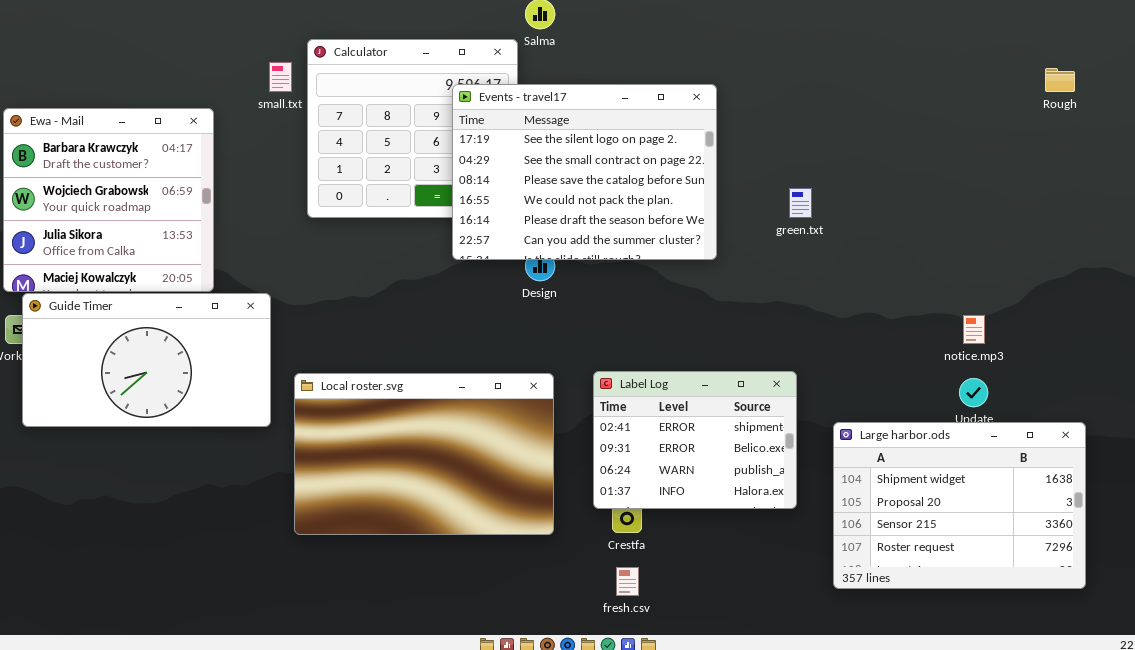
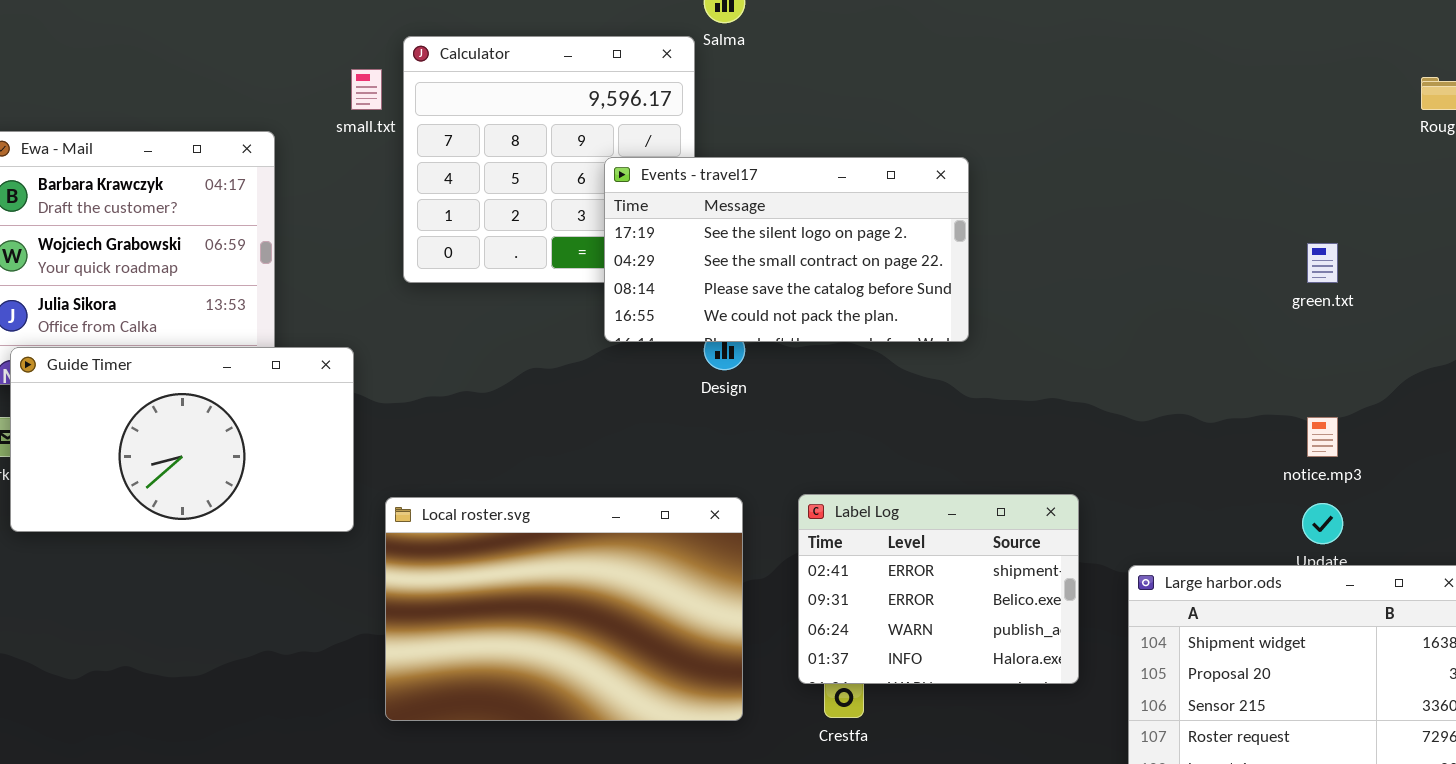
Events - travel17: [452,84,717,260] -> [604,157,969,342], resized
green.txt: [789,188,812,218] -> [1307,243,1338,283], moved
Guide Timer: [22,293,271,427] -> [10,347,354,532], moved

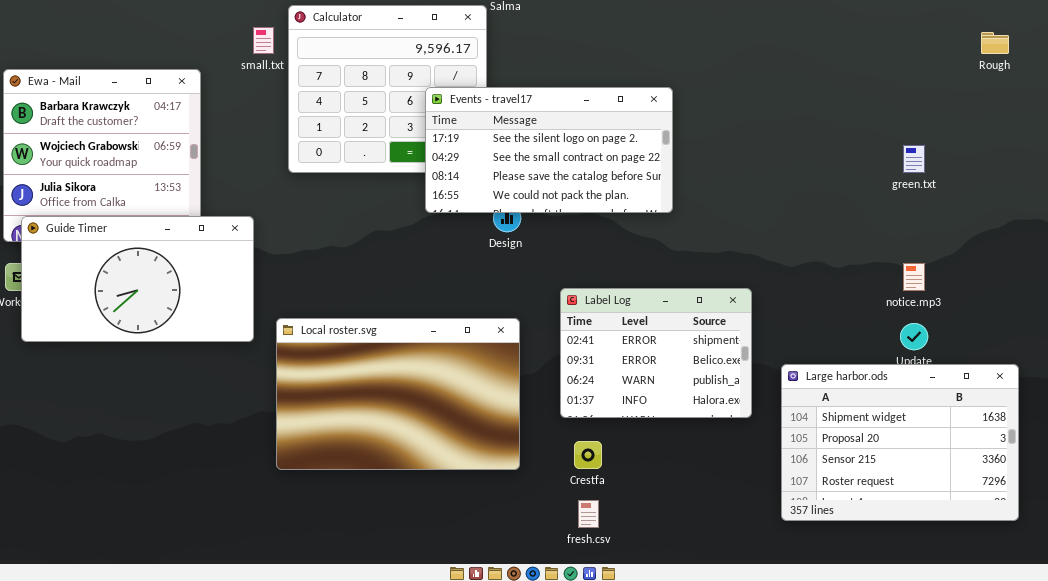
Label Log: [798,494,1079,684] -> [560,288,752,418], moved

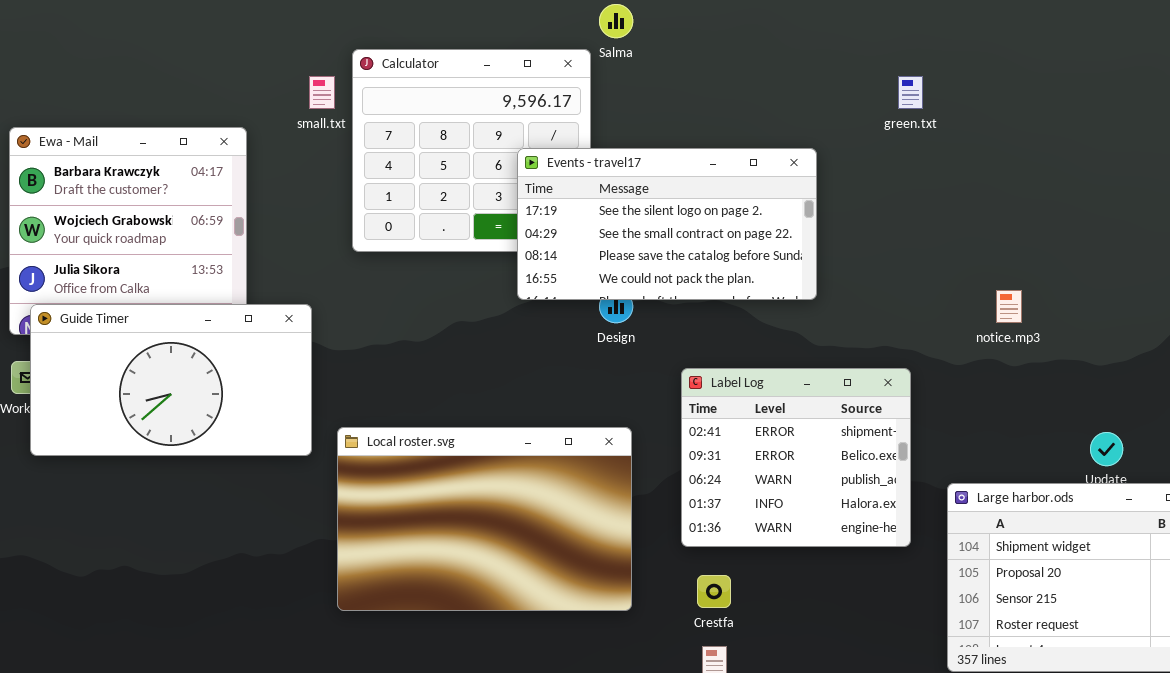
green.txt: [903,145,925,173] -> [898,76,923,109], moved
notice.mp3: [903,263,925,291] -> [996,290,1022,323], moved
Label Log: [560,288,752,418] -> [681,368,911,547], resized

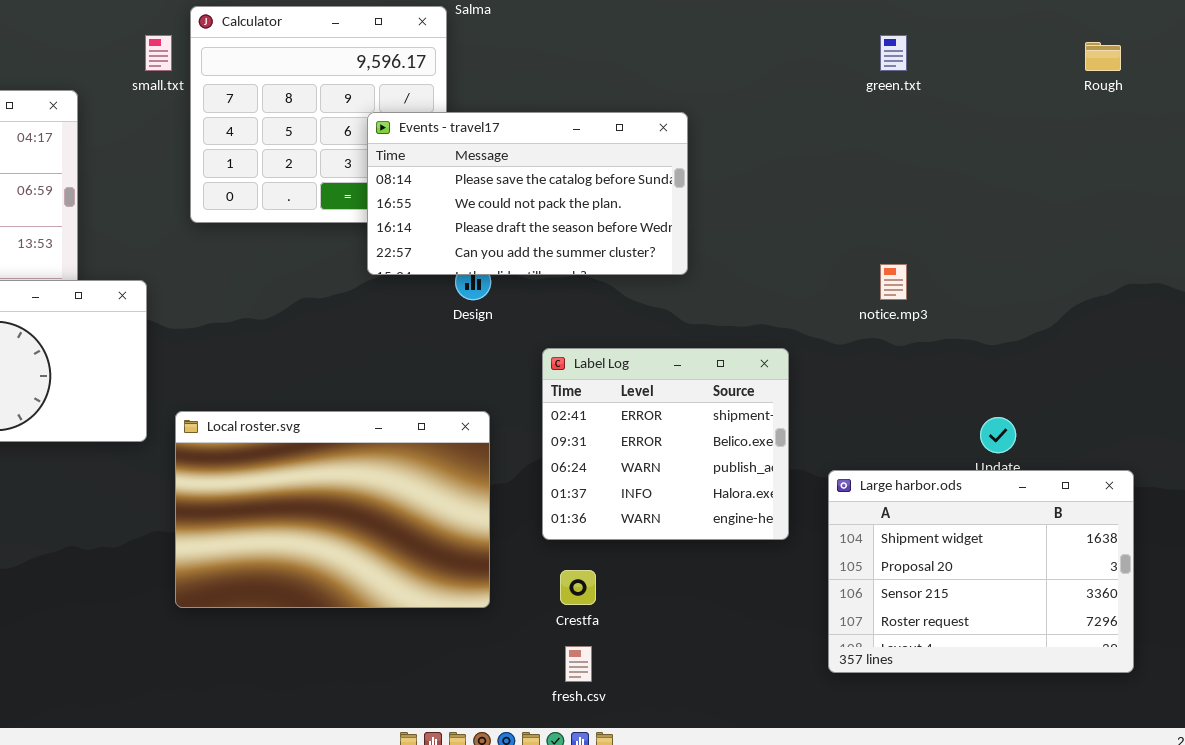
green.txt: [898,76,923,109] -> [880,35,907,71], moved
Events - travel17: [517,148,817,300] -> [367,112,688,275], scrolled down 2 rows

